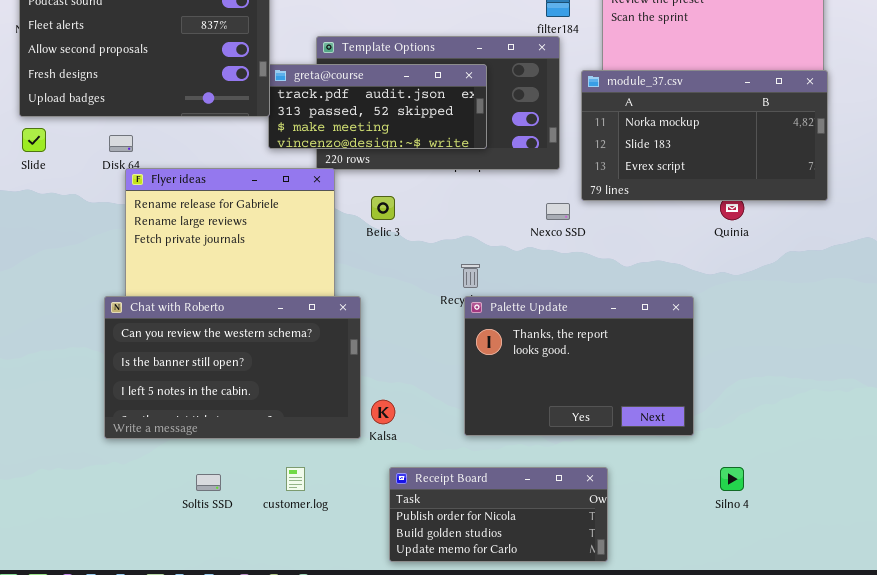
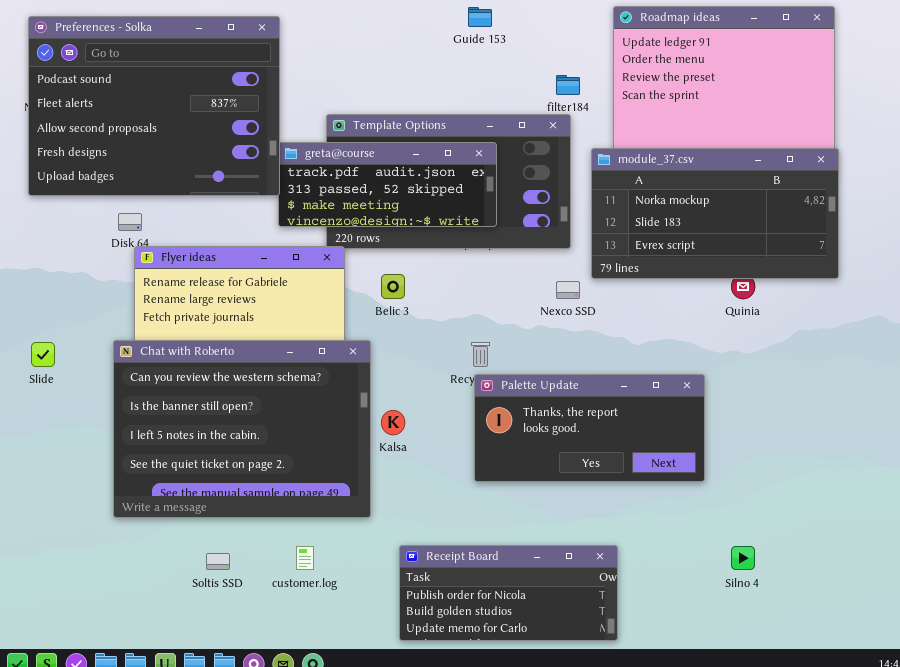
Slide: [22,128,46,152] -> [31,342,55,367], moved
Chat with Roberto: [104,296,361,439] -> [113,340,371,518], resized
Palette Update: [464,296,694,436] -> [474,374,705,482], resized
Kalsa: [371,400,395,424] -> [381,410,405,435], moved

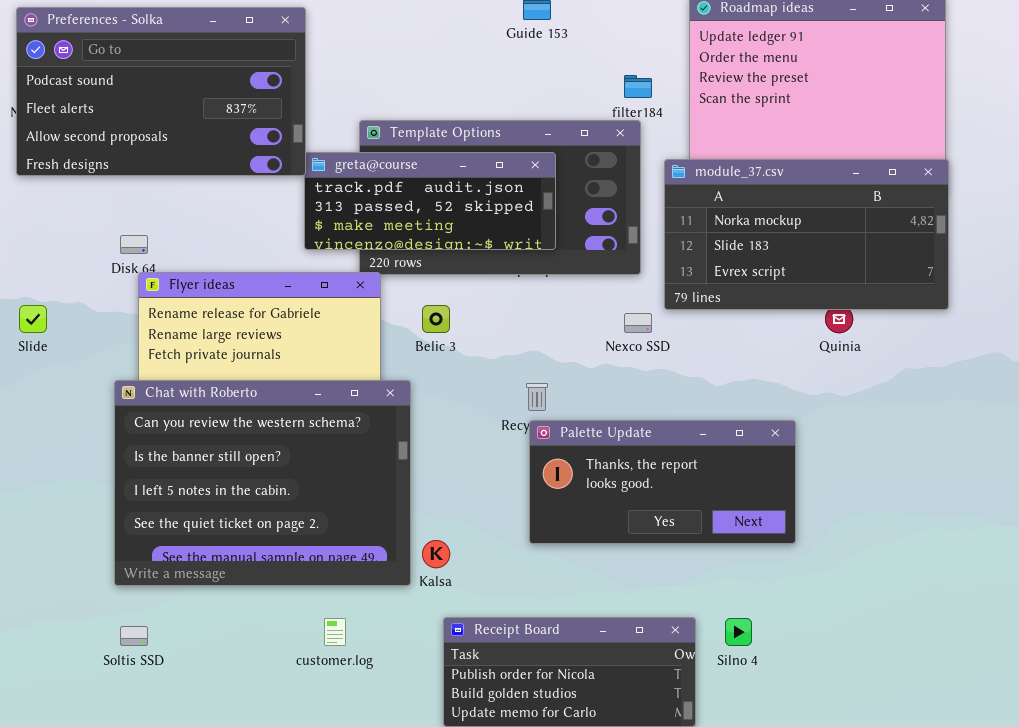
Preferences - Solka: [28,16,280,196] -> [16,7,306,176], resized
Slide: [31,342,55,367] -> [19,305,47,333], moved
Kalsa: [381,410,405,435] -> [422,540,450,568], moved
Silno 4: [731,546,755,570] -> [725,618,752,646], moved
Soltis SSD: [206,553,230,570] -> [120,626,148,646], moved

